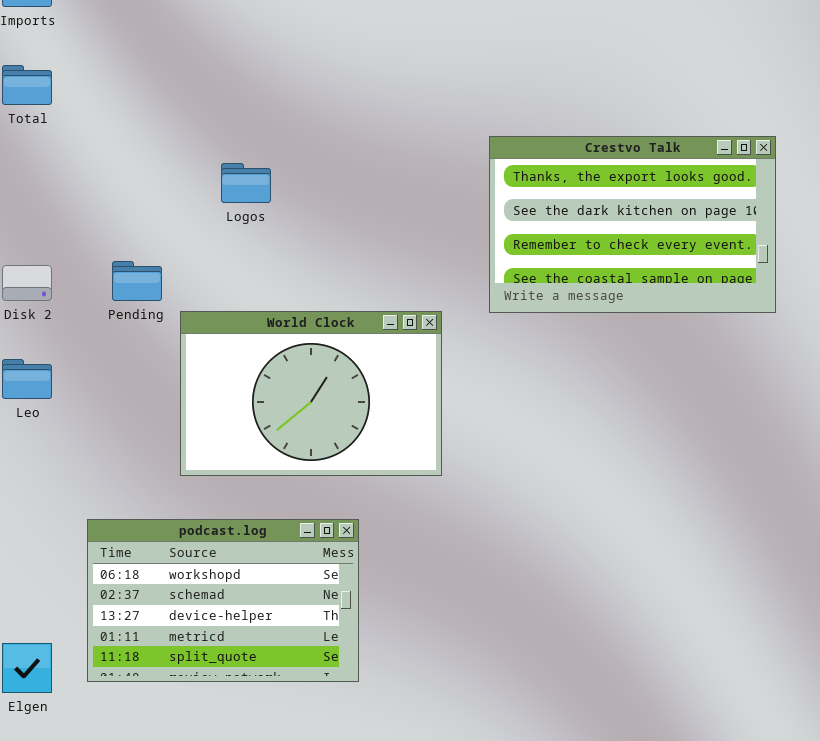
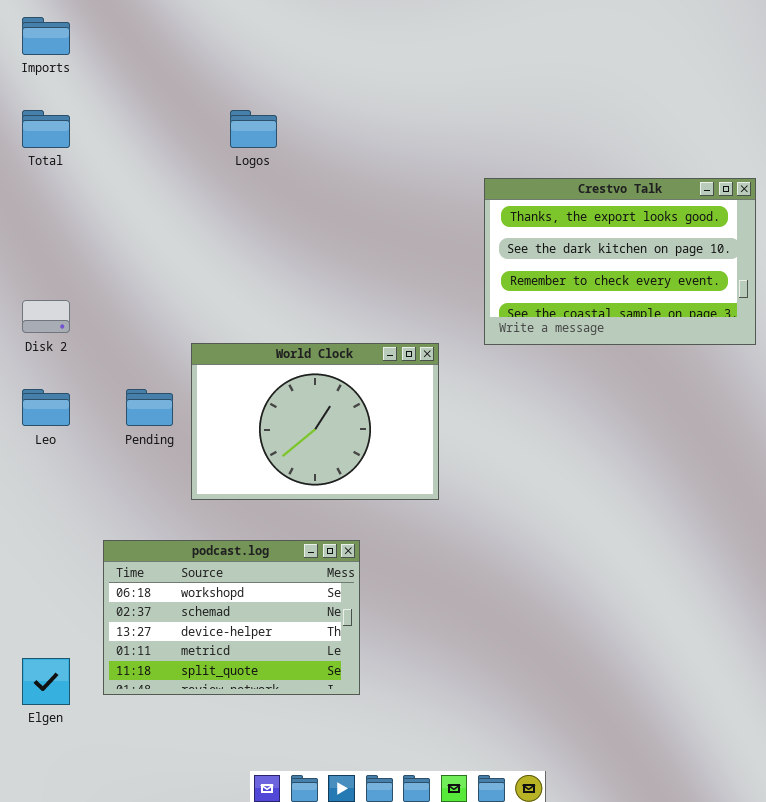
Logos: [221,163,271,203] -> [230,110,277,148], moved
Pending: [112,261,162,301] -> [126,389,173,426], moved

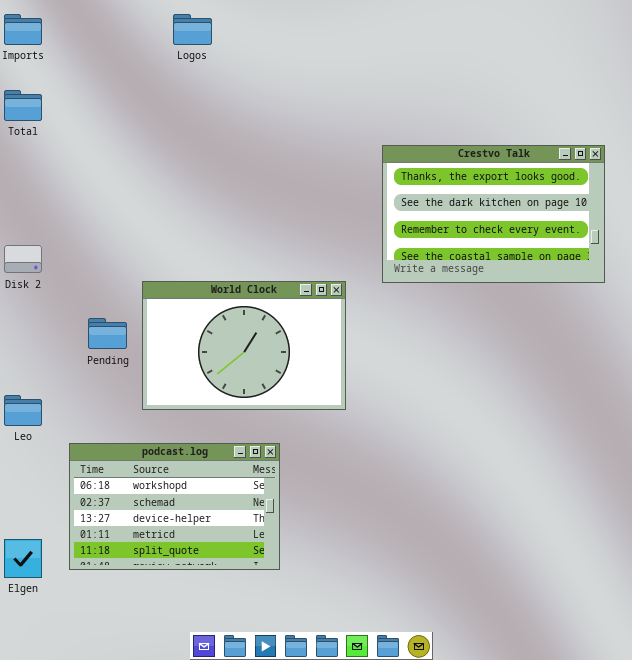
Logos: [230,110,277,148] -> [173,14,212,45], moved
Leo: [22,389,70,426] -> [4,395,42,426], moved

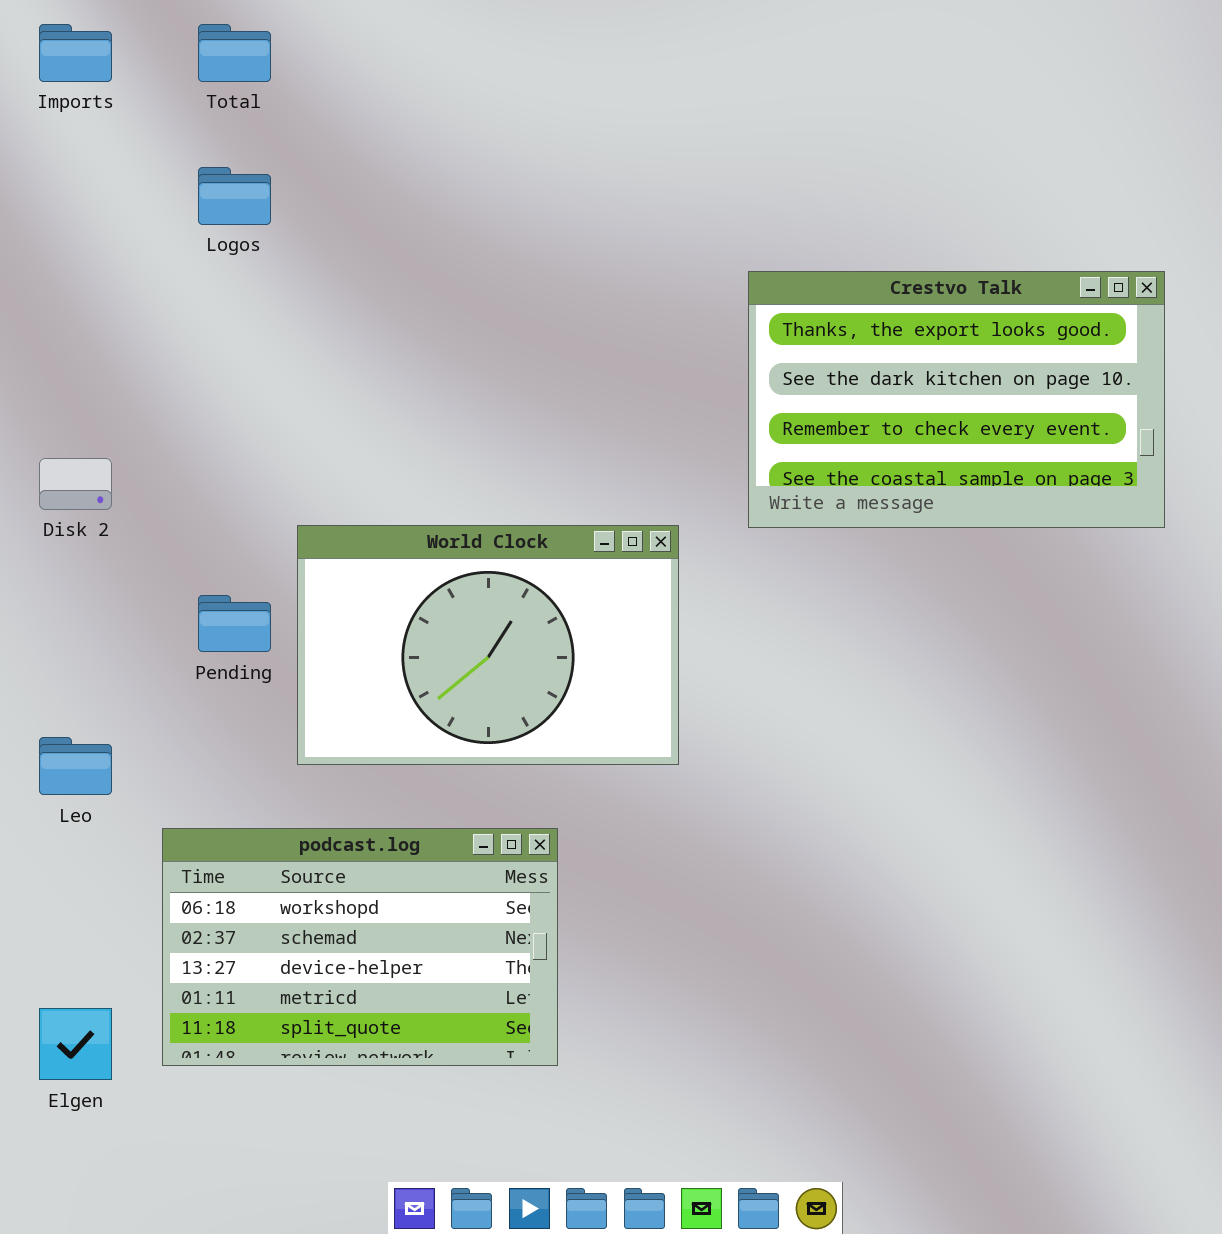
Logos: [173,14,212,45] -> [198,167,271,225], moved
Total: [4,90,42,121] -> [198,24,271,82], moved

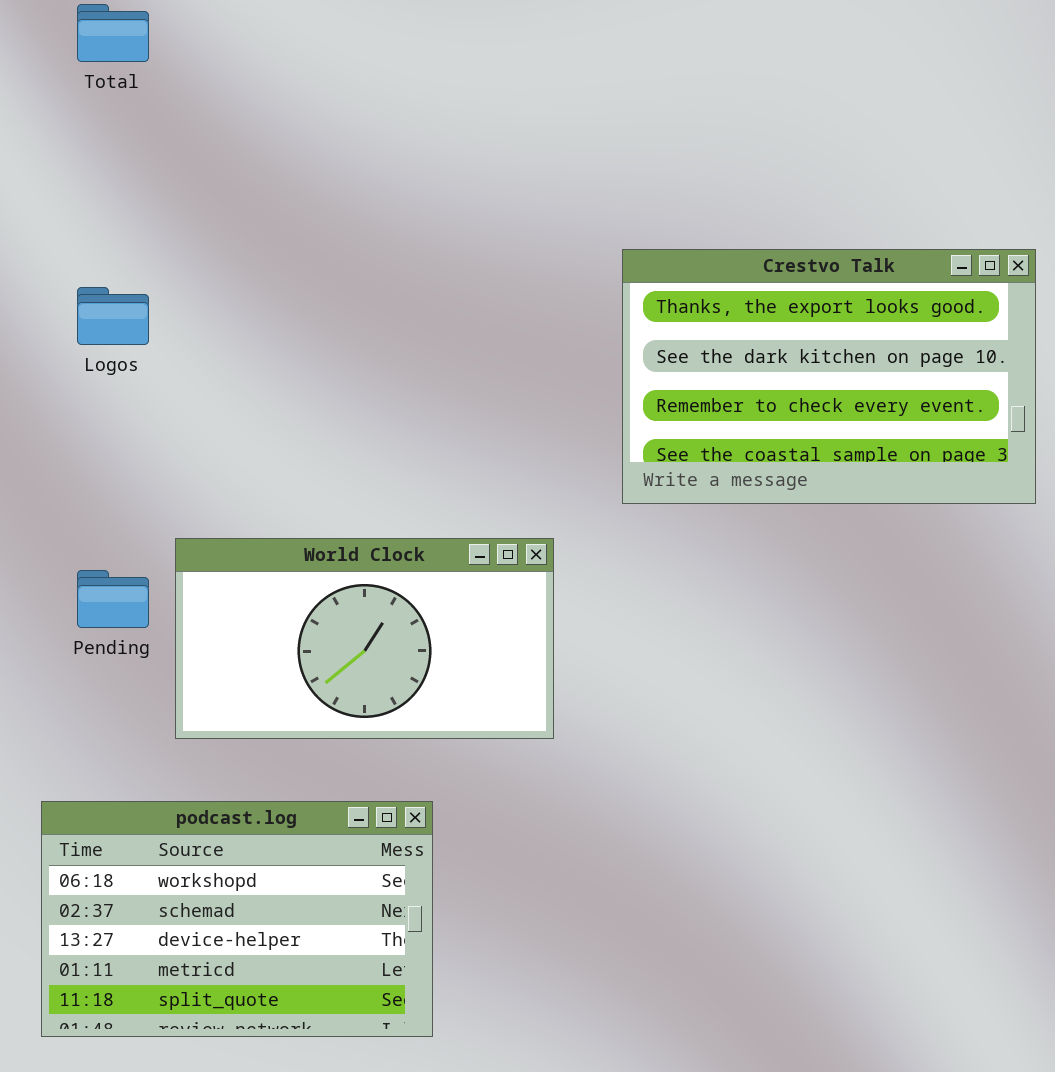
Logos: [198,167,271,225] -> [77,287,149,345], moved
World Clock: [297,525,679,765] -> [175,538,554,739], resized

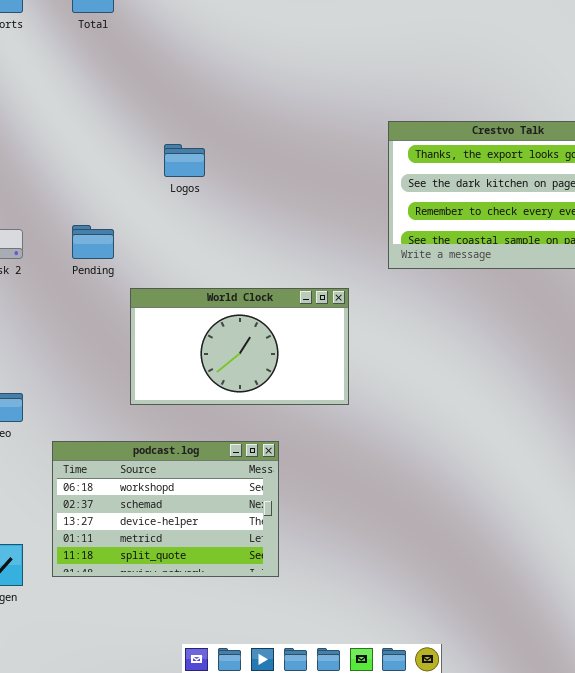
Logos: [77,287,149,345] -> [164,144,205,177], moved
Pending: [77,570,149,628] -> [72,225,114,259], moved

